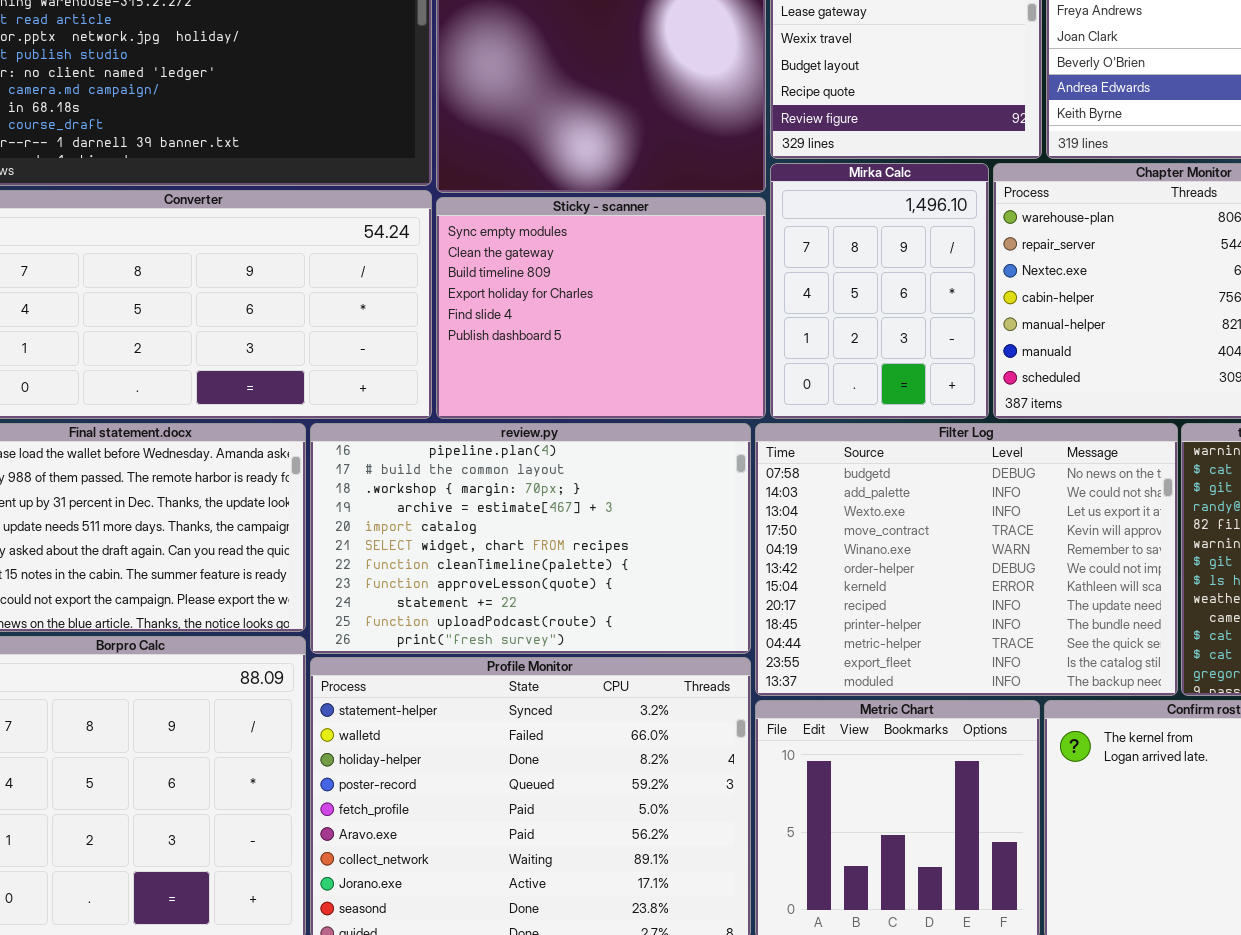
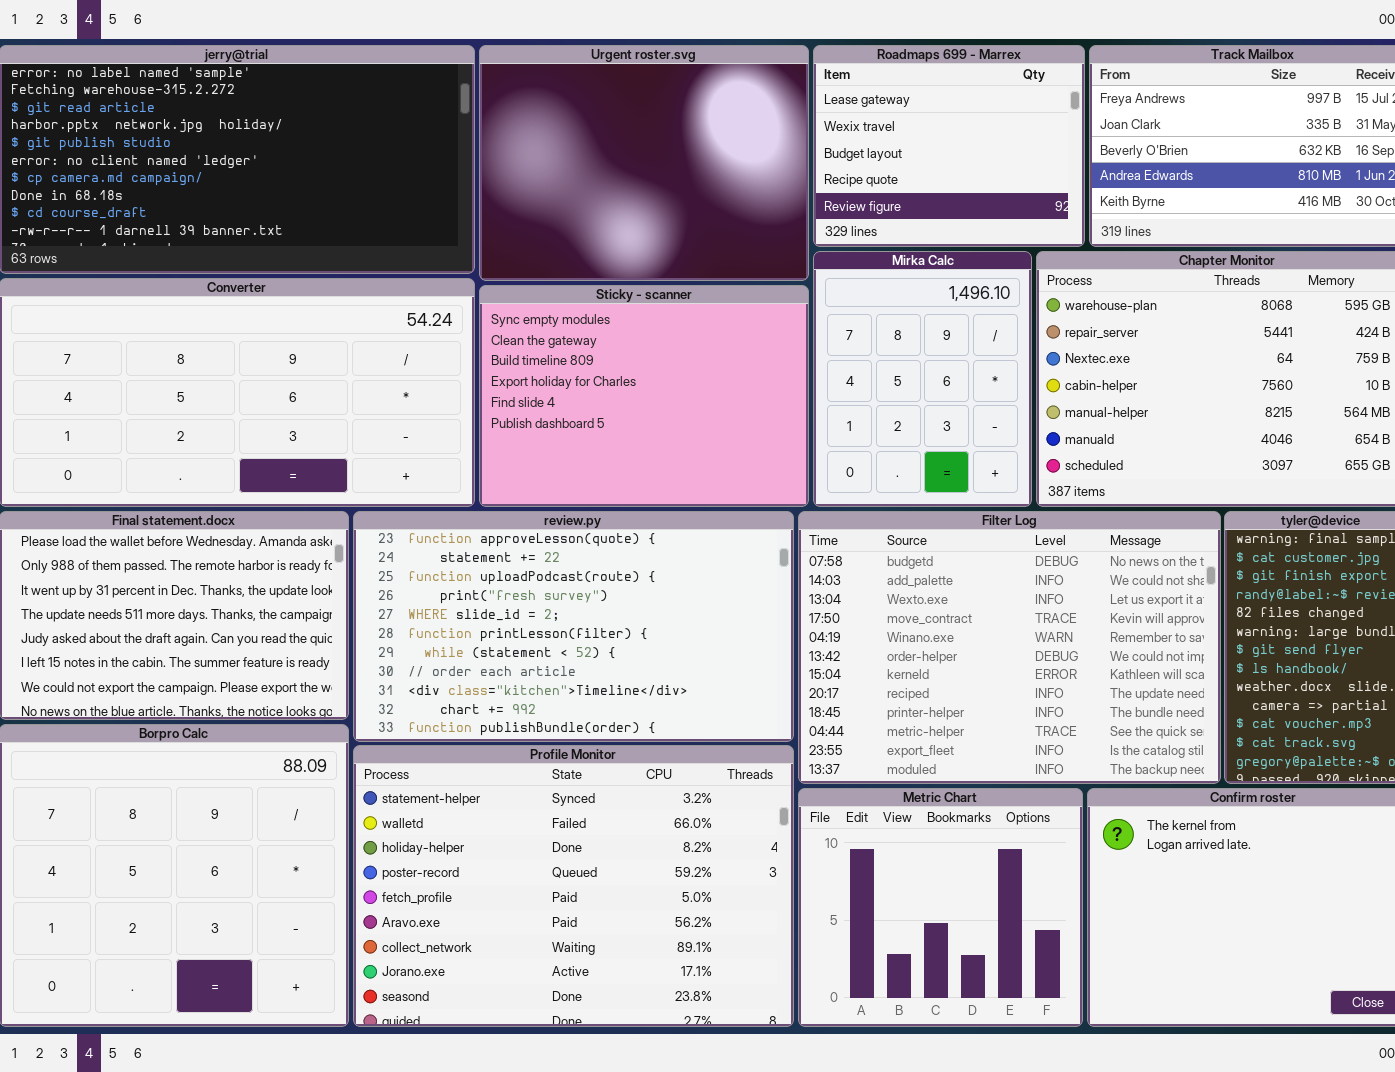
review.py: [310,423,751,654] -> [353,511,794,742], scrolled down 7 rows

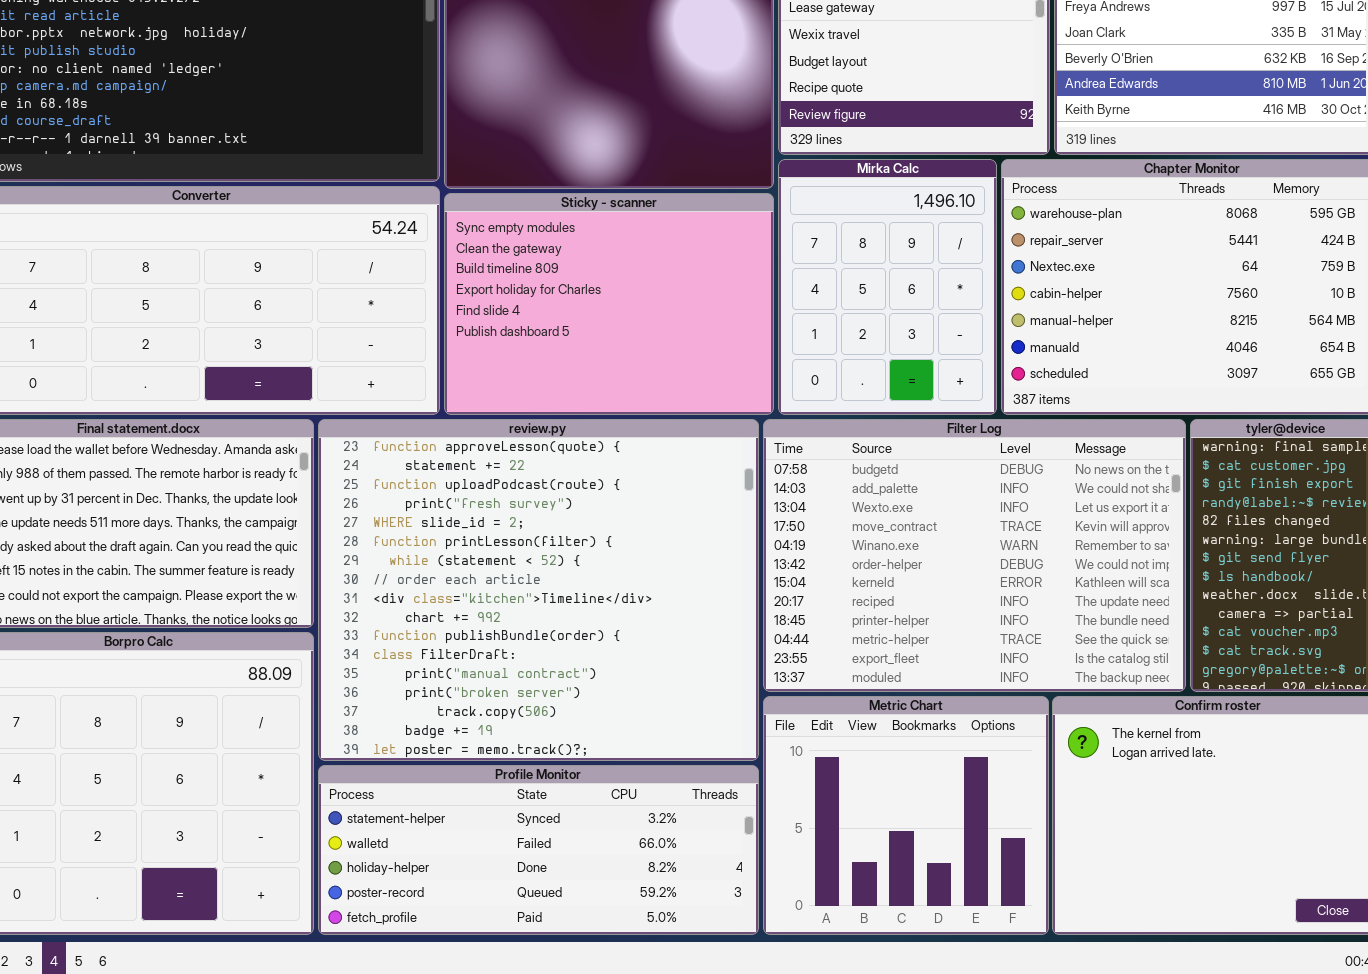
review.py: [353,511,794,742] -> [318,419,759,761], resized
Profile Monitor: [353,745,794,1027] -> [318,765,759,935], resized

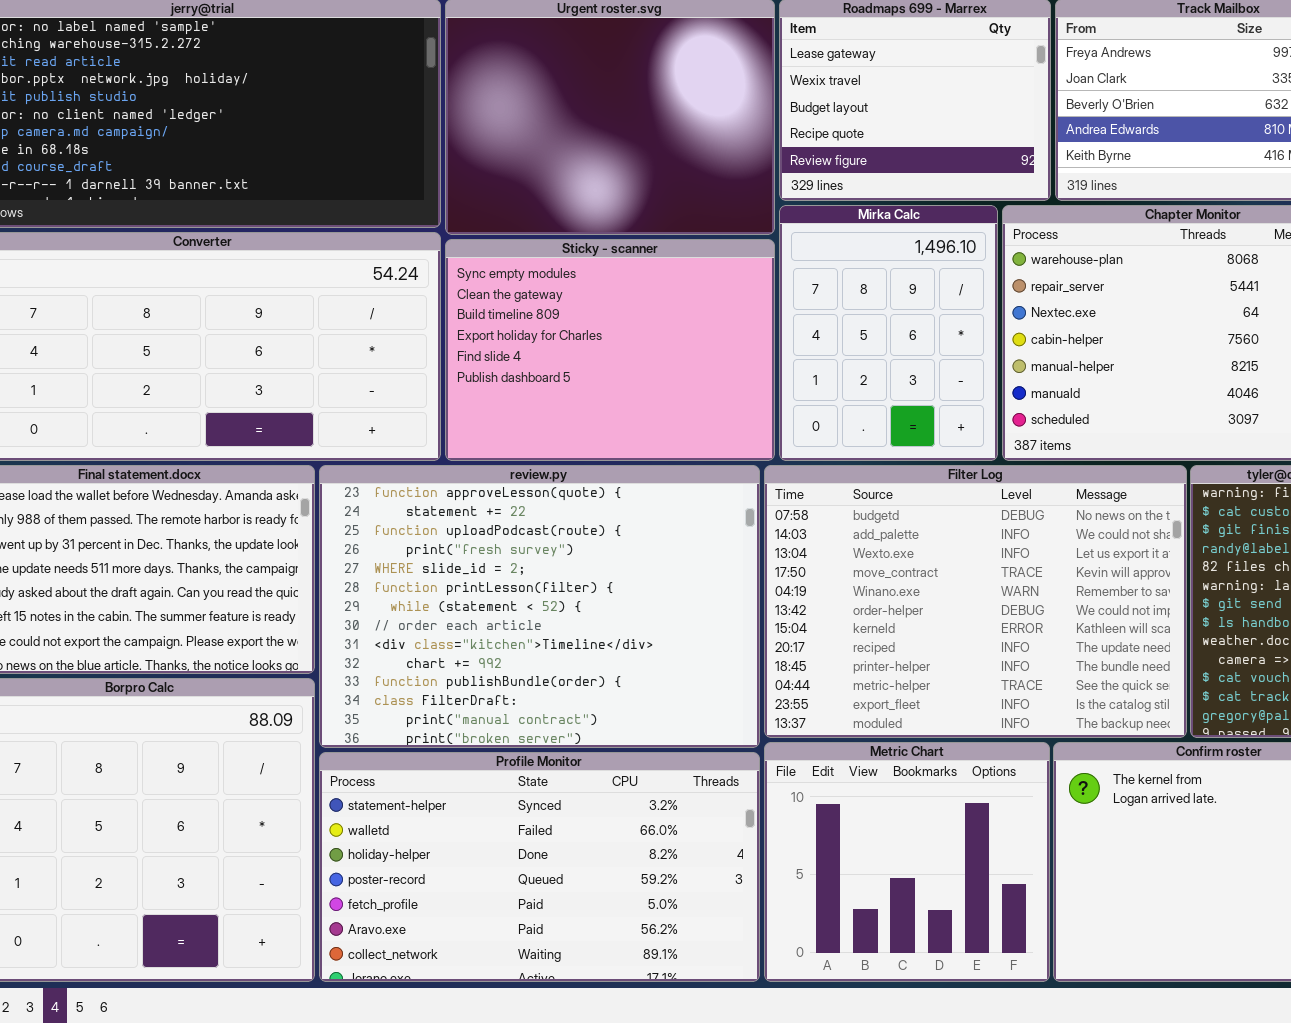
review.py: [318,419,759,761] -> [319,465,760,748], resized
Profile Monitor: [318,765,759,935] -> [319,752,760,982], resized

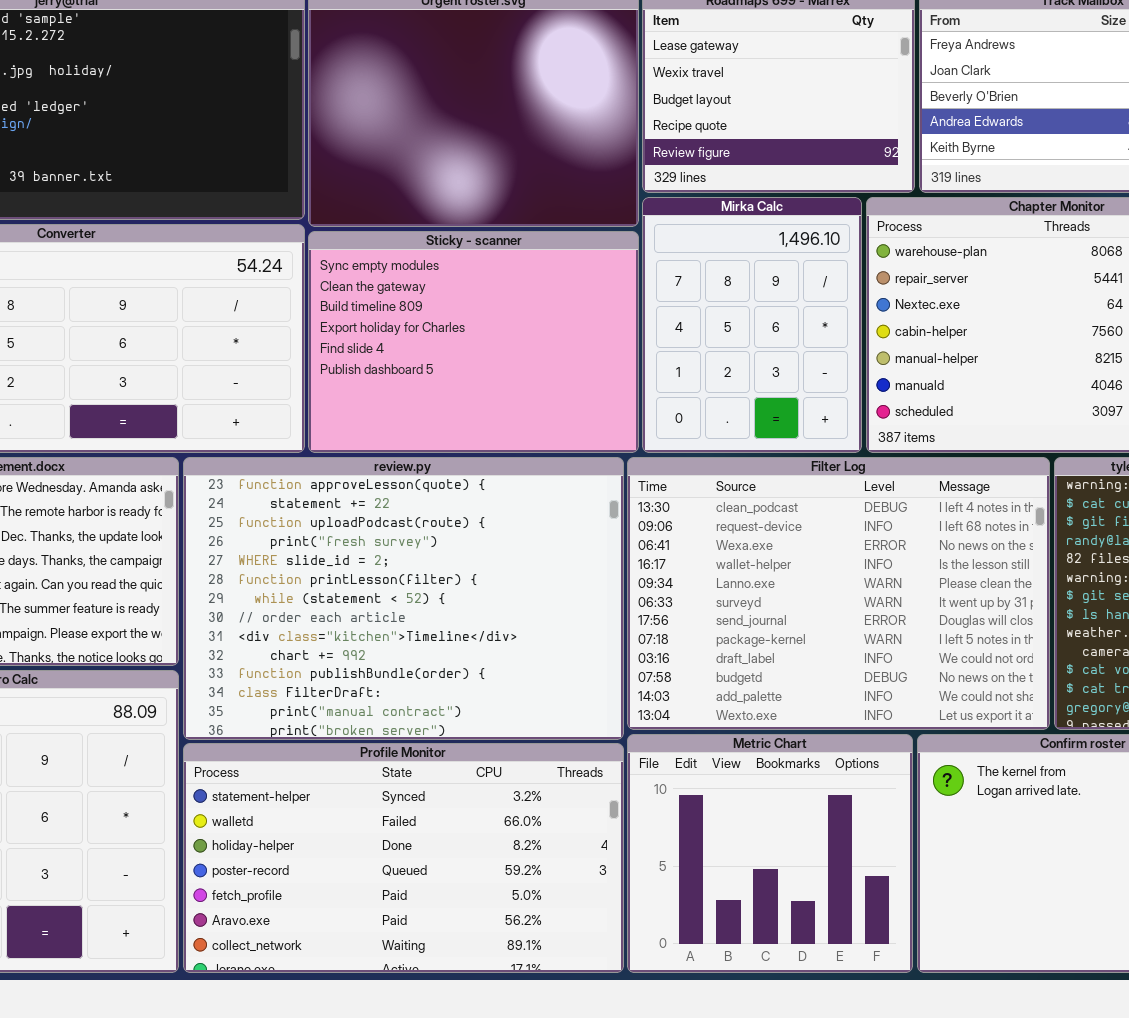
Filter Log: [764,465,1187,738] -> [627,457,1050,730], scrolled up 9 rows

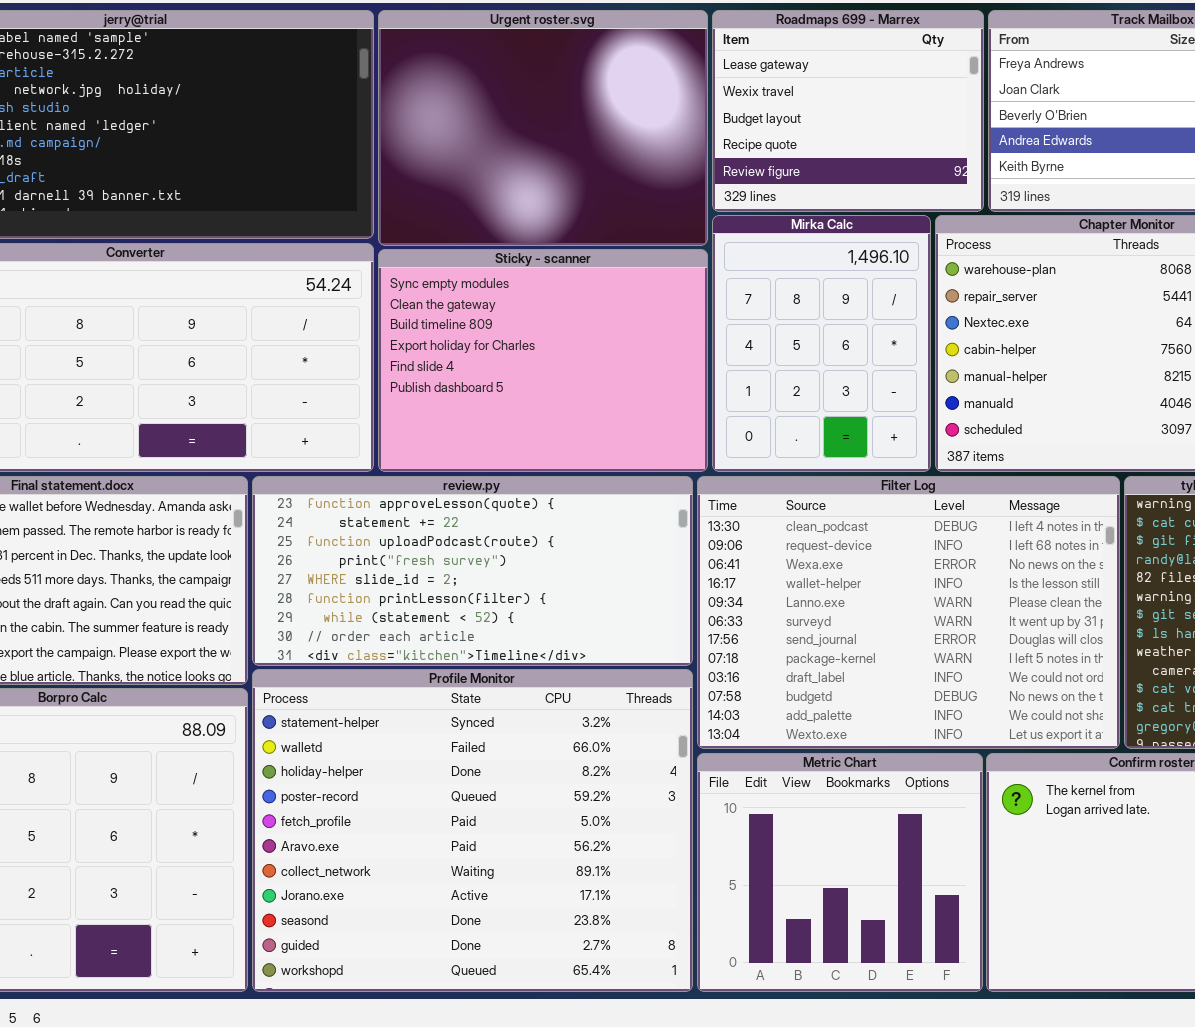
review.py: [183,457,624,740] -> [252,476,693,666], resized
Profile Monitor: [183,743,624,973] -> [252,669,693,992], resized

